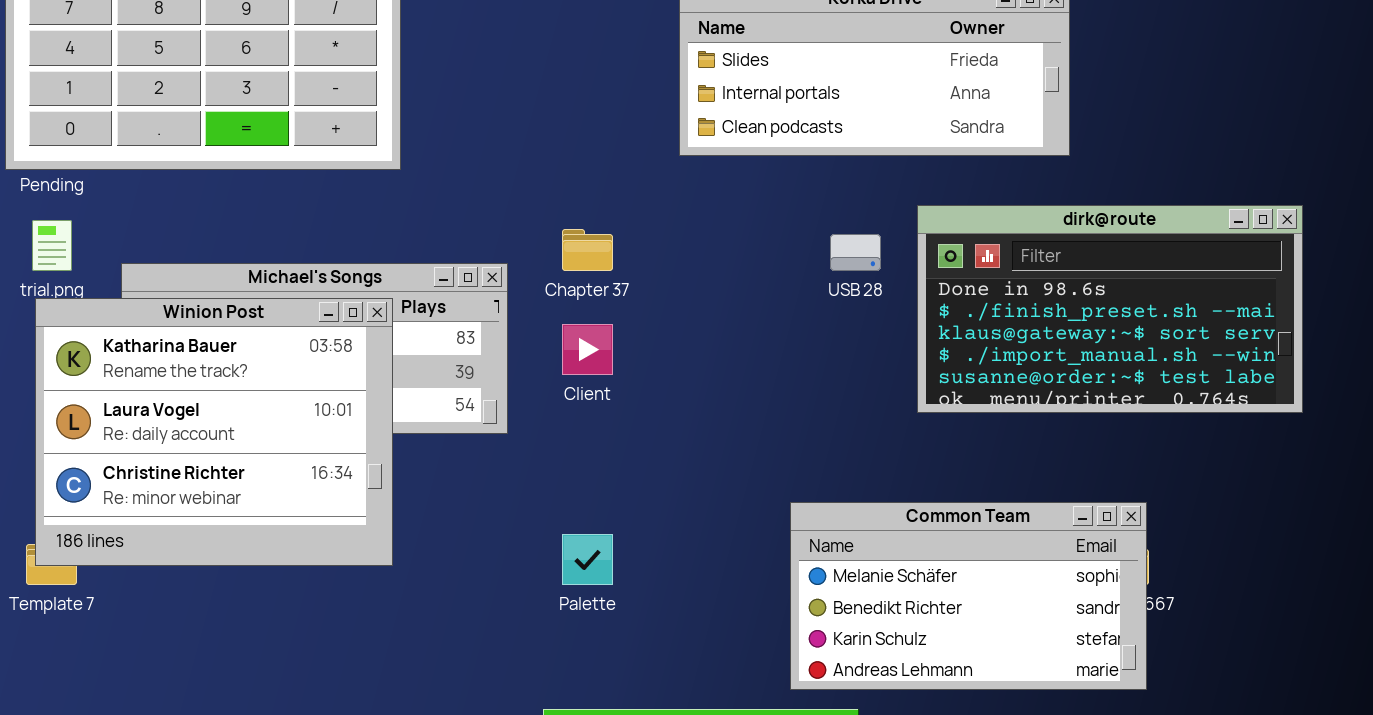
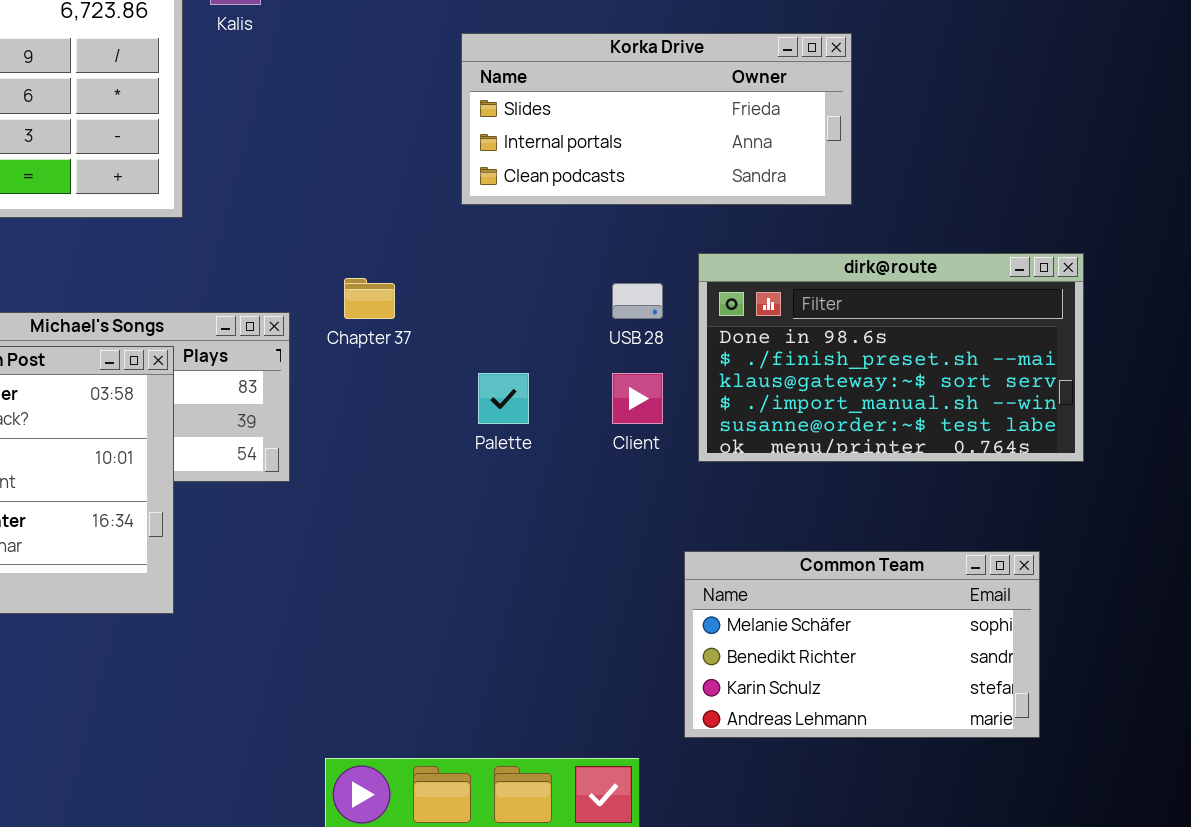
Client: [562,324,613,375] -> [612,373,663,424], moved
Common Team: [790,502,1147,690] -> [684,551,1040,738], moved
Palette: [562,534,613,585] -> [478,373,529,424], moved

